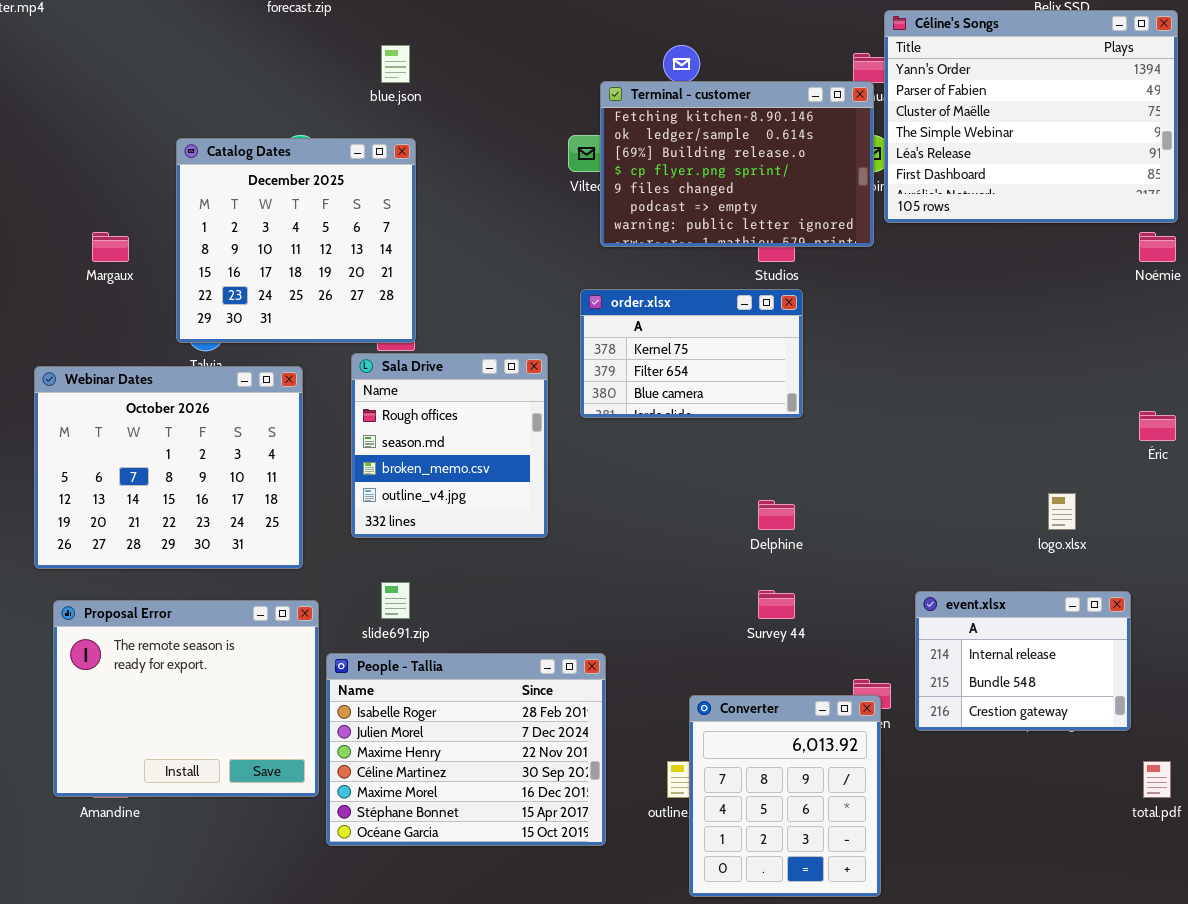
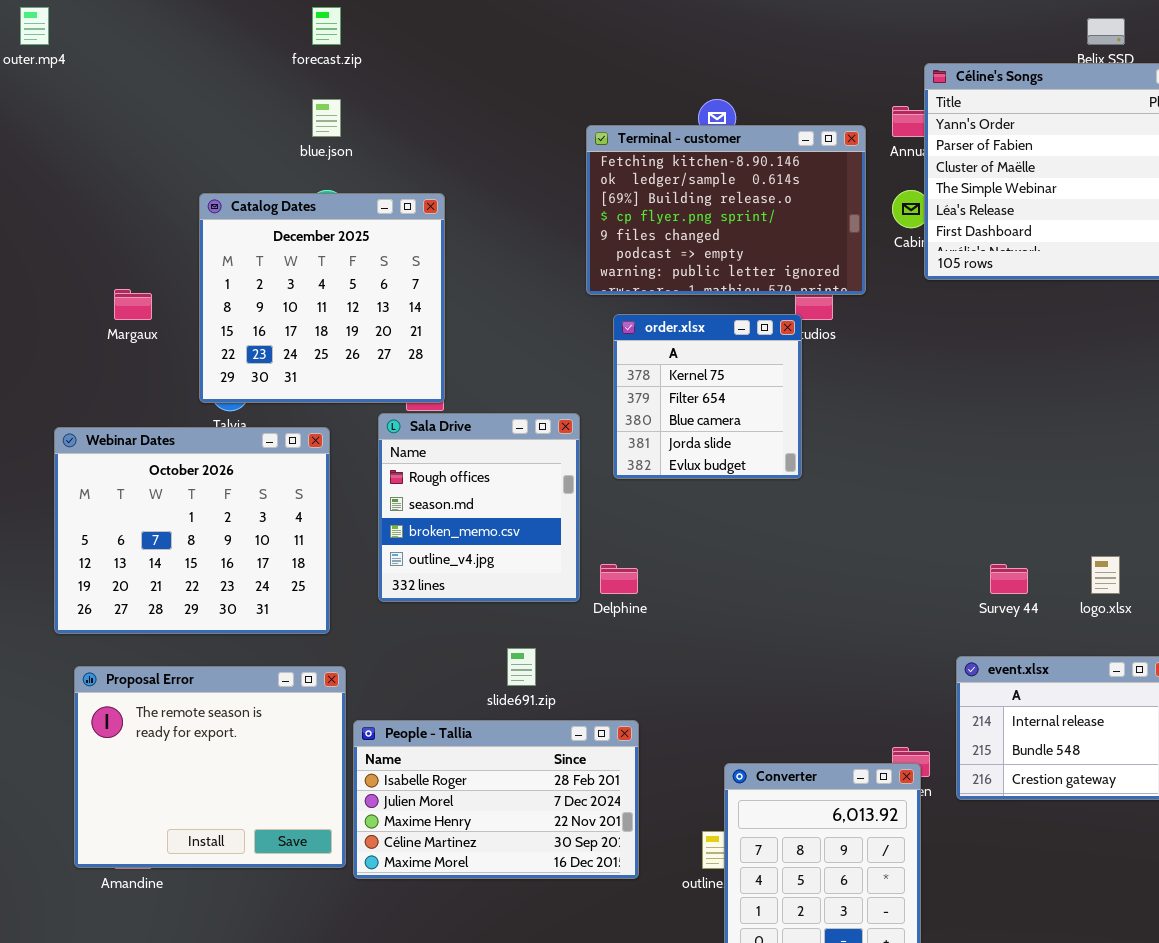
blue.json: [381,45,410,83] -> [312,99,341,137], moved
Terminal - customer: [600,81,874,247] -> [586,125,866,295], moved
order.xlsx: [580,289,803,418] -> [613,314,802,479], resized
Delphine: [758,500,795,530] -> [600,564,638,594], moved
slide691.zip: [381,582,410,619] -> [507,648,536,686], moved
Survey 44: [758,590,795,619] -> [990,564,1028,594], moved
People - Tallia: [326,653,606,846] -> [353,720,639,879], resized

